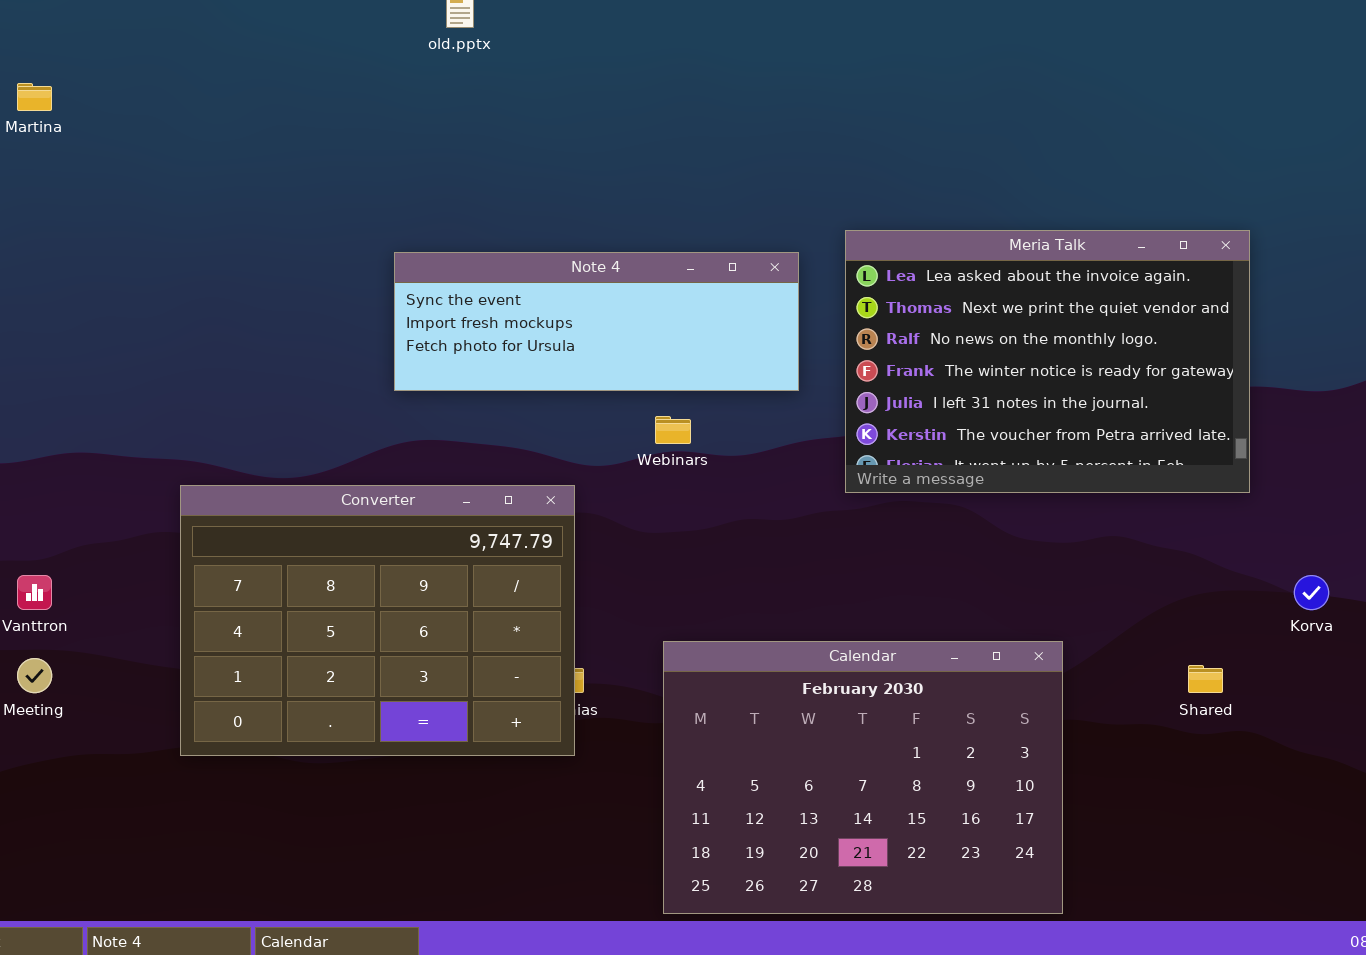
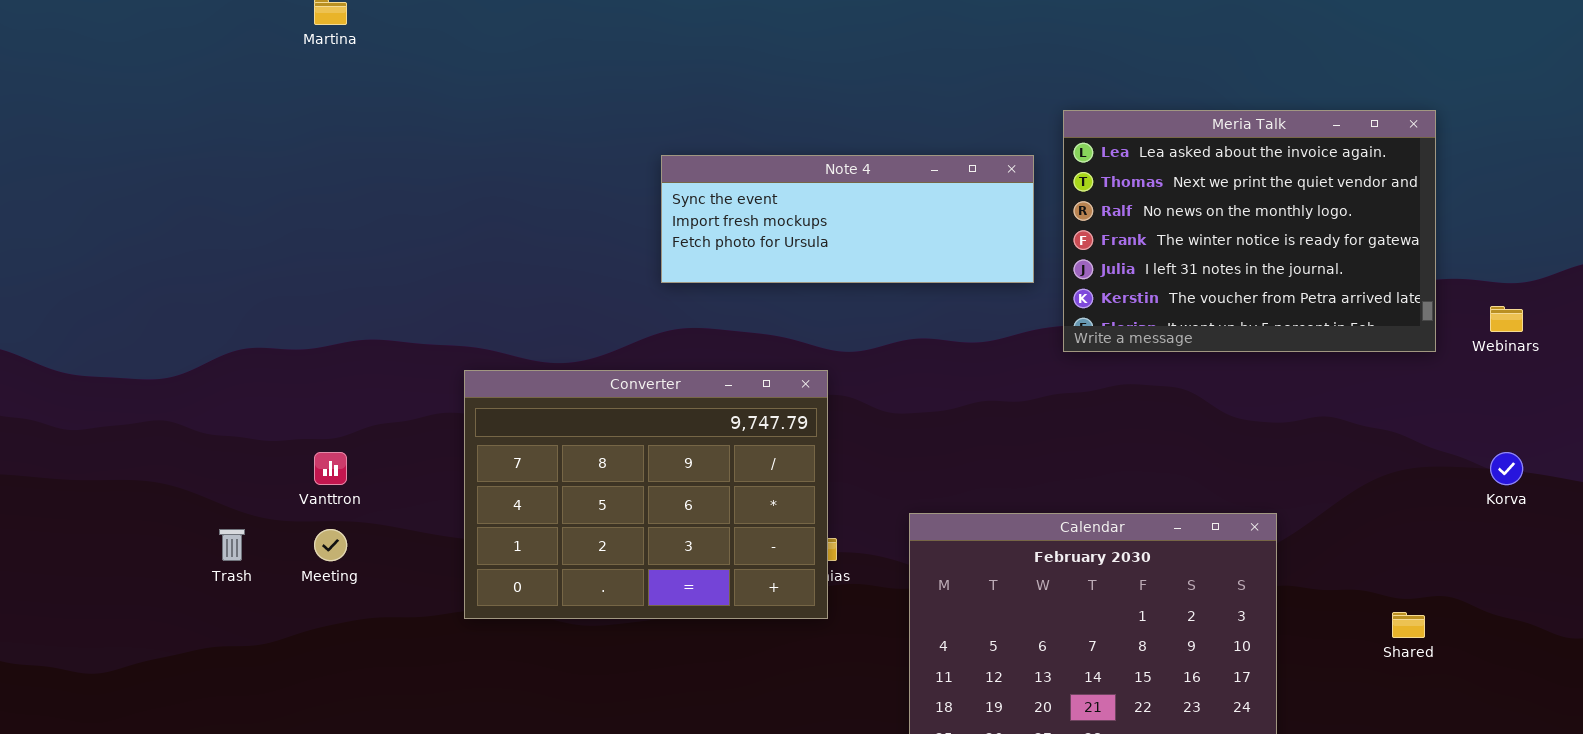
Meria Talk: [845,230,1250,493] -> [1063,110,1436,352], moved
Webinars: [655,416,691,444] -> [1490,306,1523,332], moved
Shared: [1188,665,1223,693] -> [1392,612,1425,638], moved

